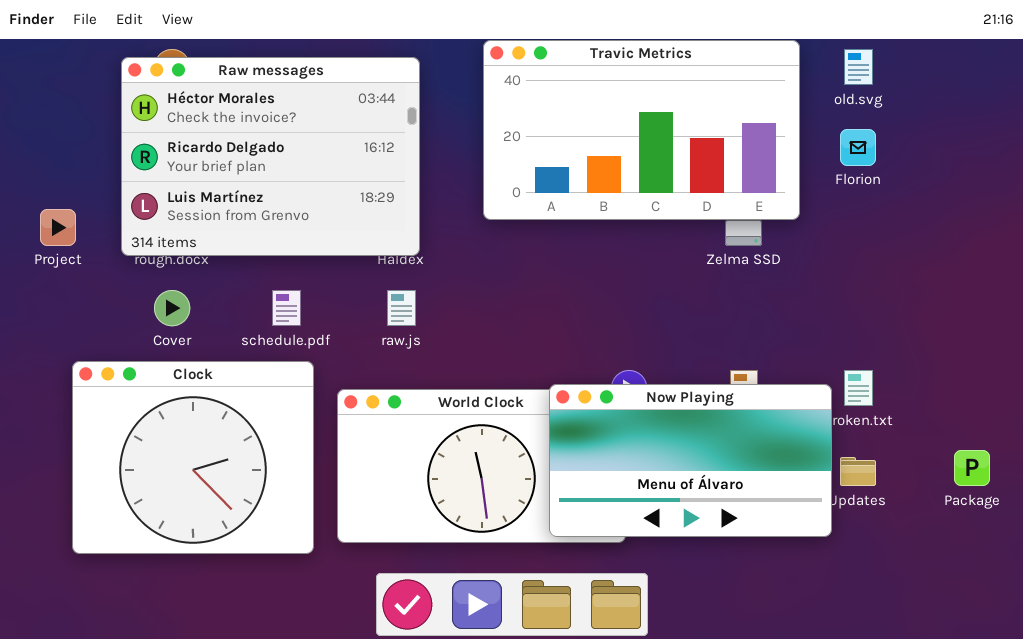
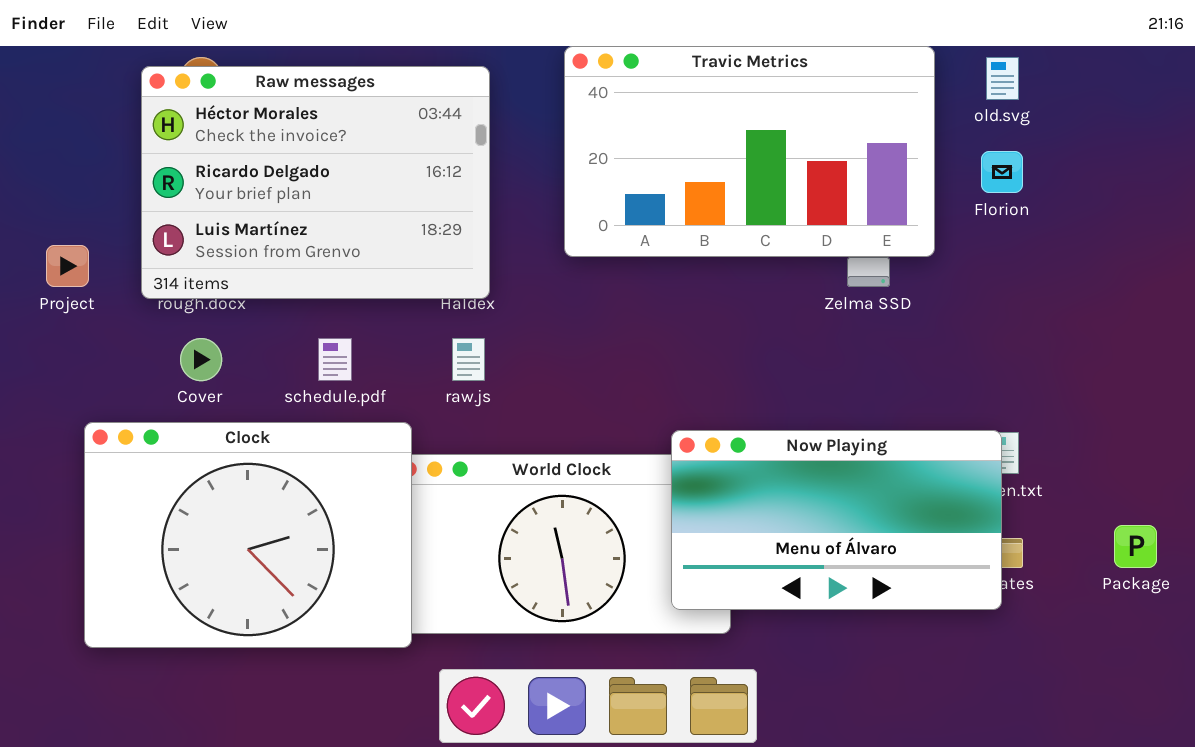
Clock: [72,361,314,554] -> [84,422,412,648], resized
Now Playing: [549,384,832,537] -> [671,430,1002,610], moved

